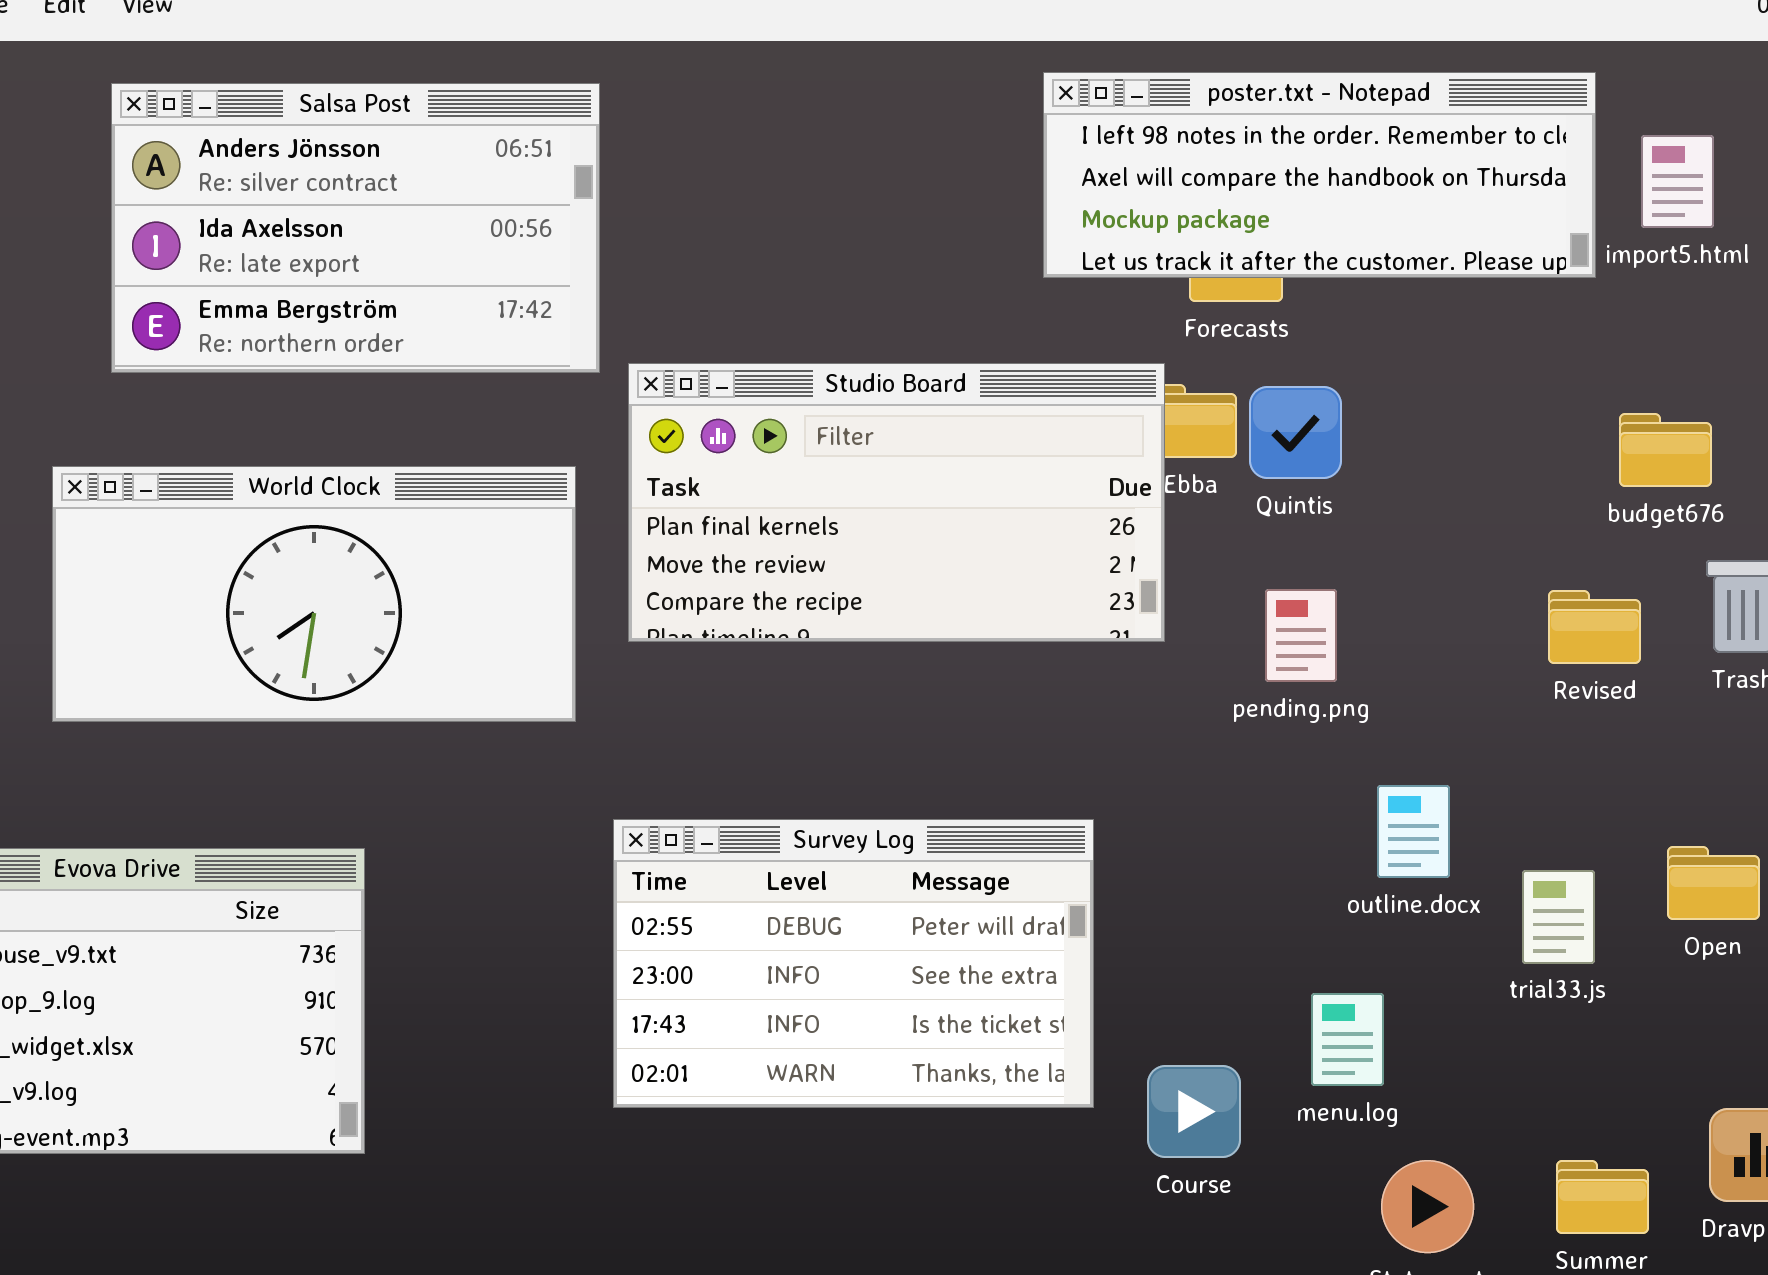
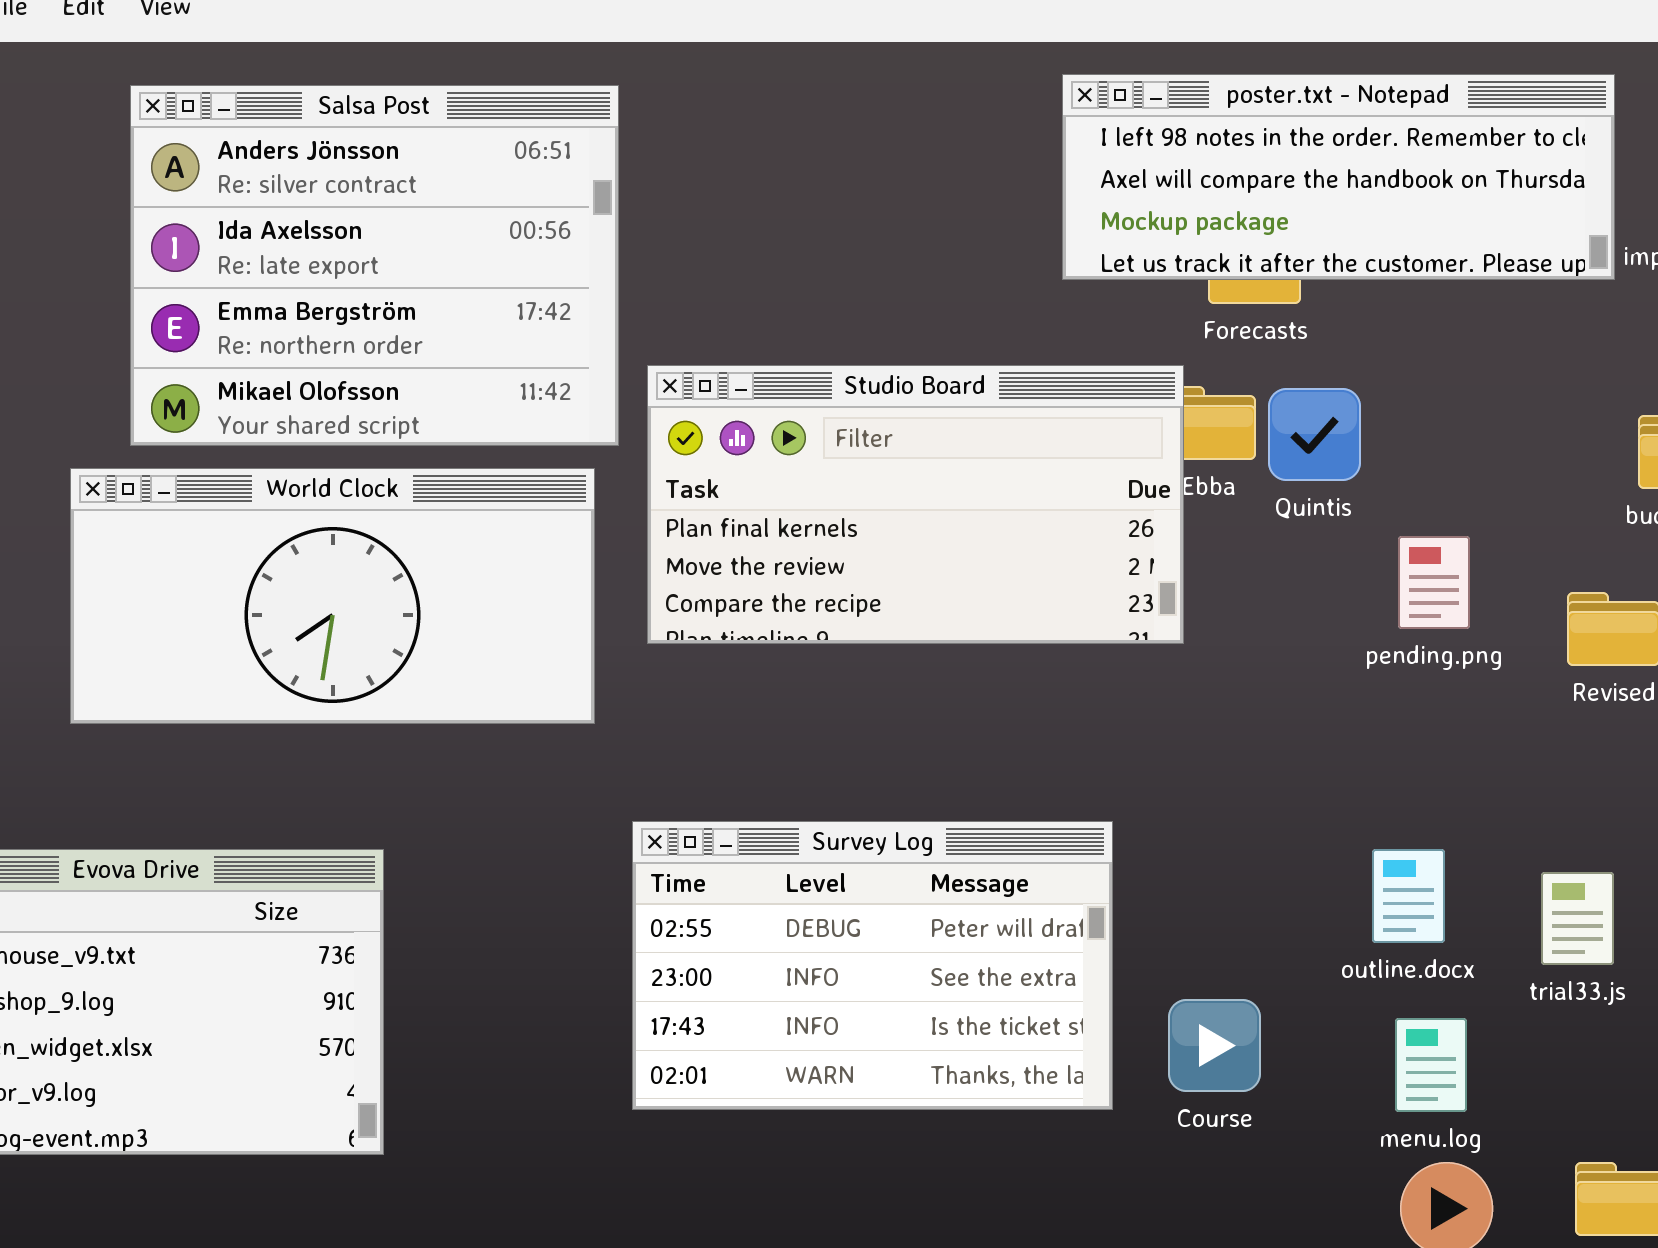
Salsa Post: [111,83,600,373] -> [130,85,619,446], resized
pending.png: [1265,589,1337,682] -> [1398,536,1470,629], moved
outline.docx: [1377,785,1450,878] -> [1372,849,1445,943], moved
menu.log: [1311,993,1384,1086] -> [1395,1018,1467,1112], moved
Course: [1147,1065,1241,1158] -> [1168,999,1261,1092], moved

